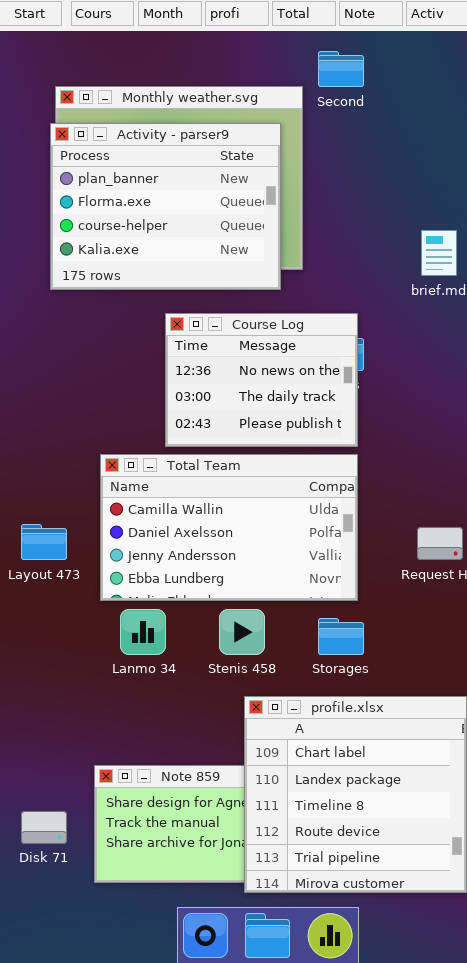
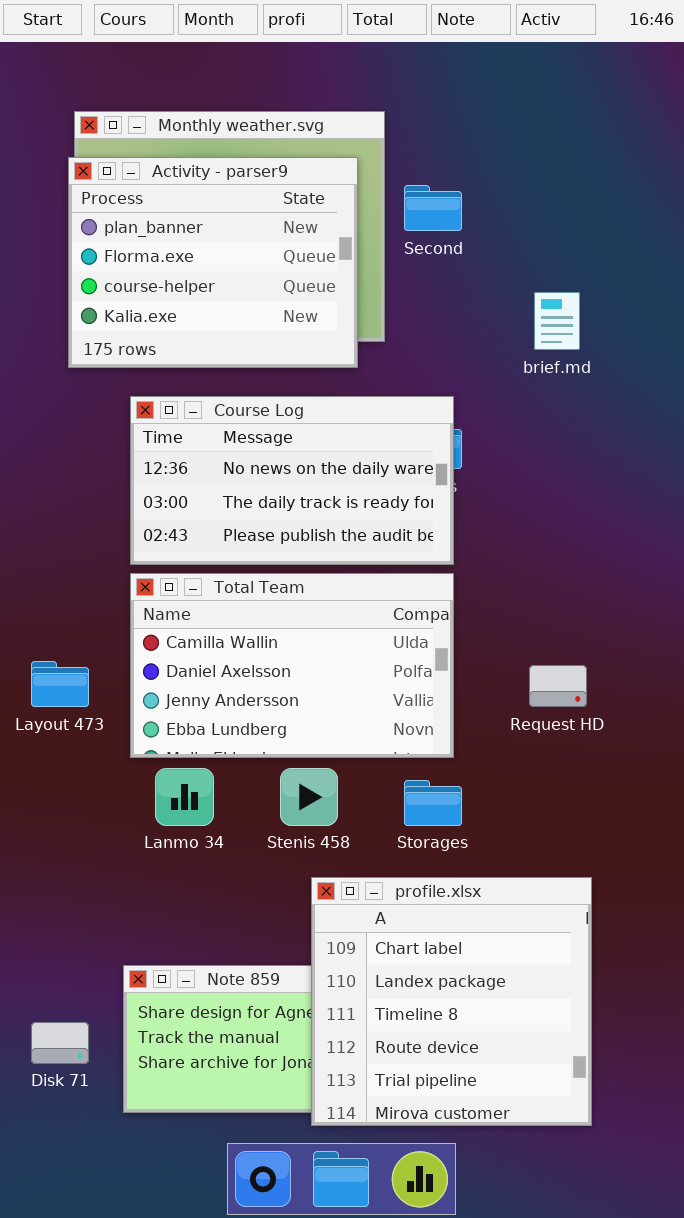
Second: [318,51,364,87] -> [404,185,462,231], moved
Course Log: [165,313,358,447] -> [130,396,454,565], resized

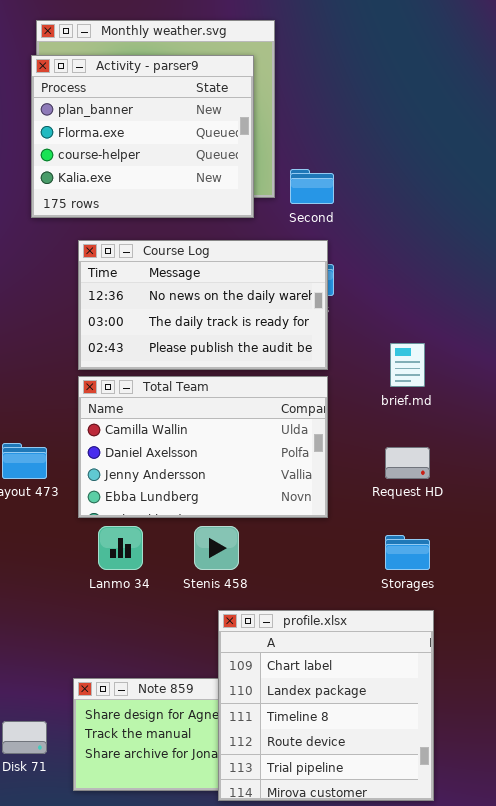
Second: [404,185,462,231] -> [290,169,334,204], moved
brief.md: [534,292,580,350] -> [390,343,425,387], moved
Storages: [404,780,462,826] -> [385,535,430,570], moved

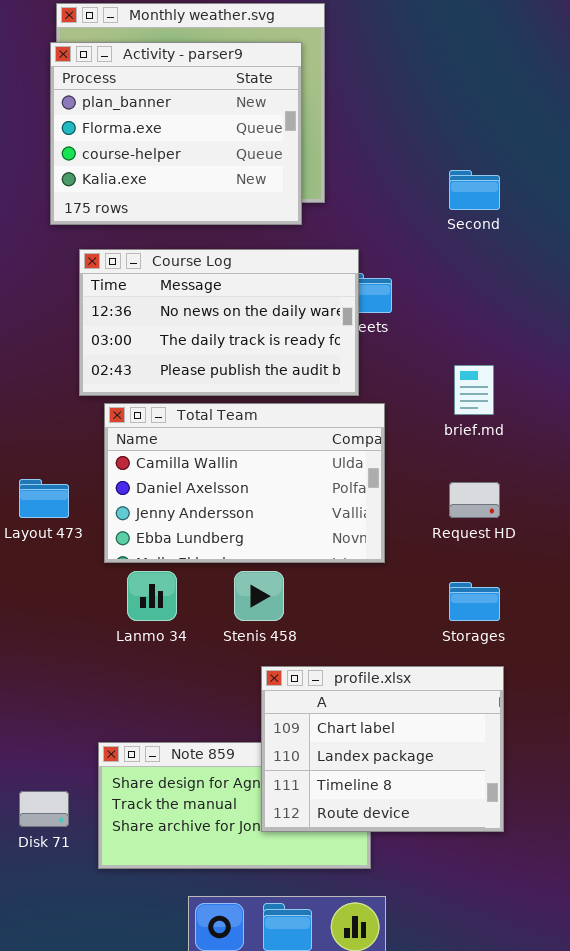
Second: [290,169,334,204] -> [449,170,500,210], moved
Course Log: [78,240,328,370] -> [79,249,359,396], moved
profile.xlsx: [218,610,434,801] -> [261,666,504,832], resized

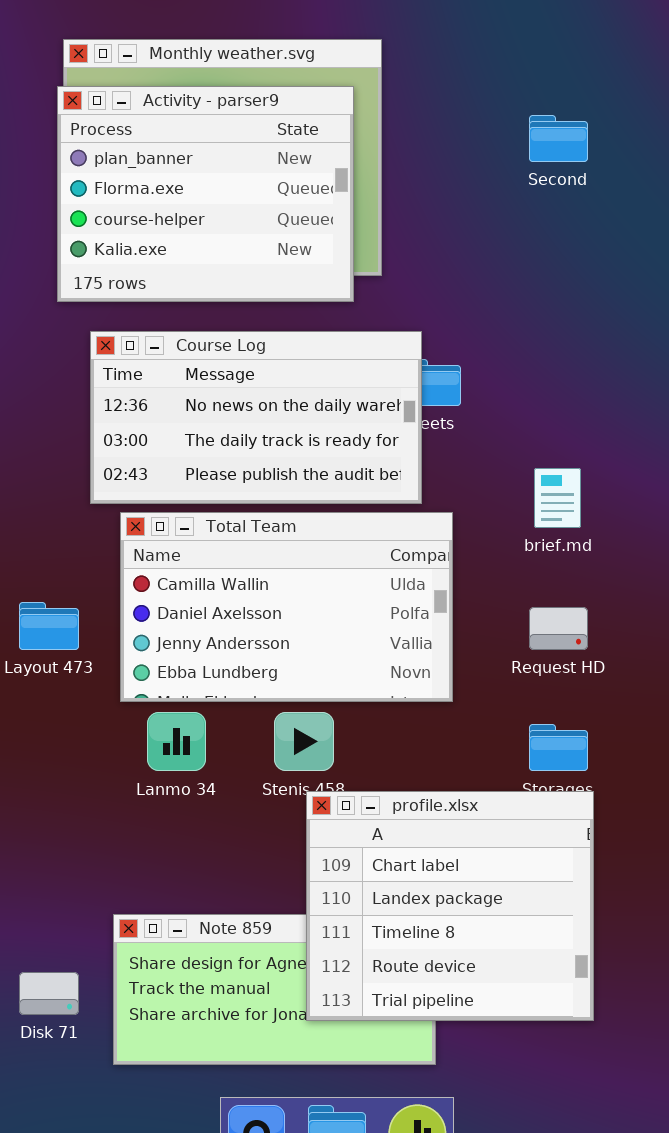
Second: [449,170,500,210] -> [529,115,588,162], moved
profile.xlsx: [261,666,504,832] -> [306,791,594,1021], resized

